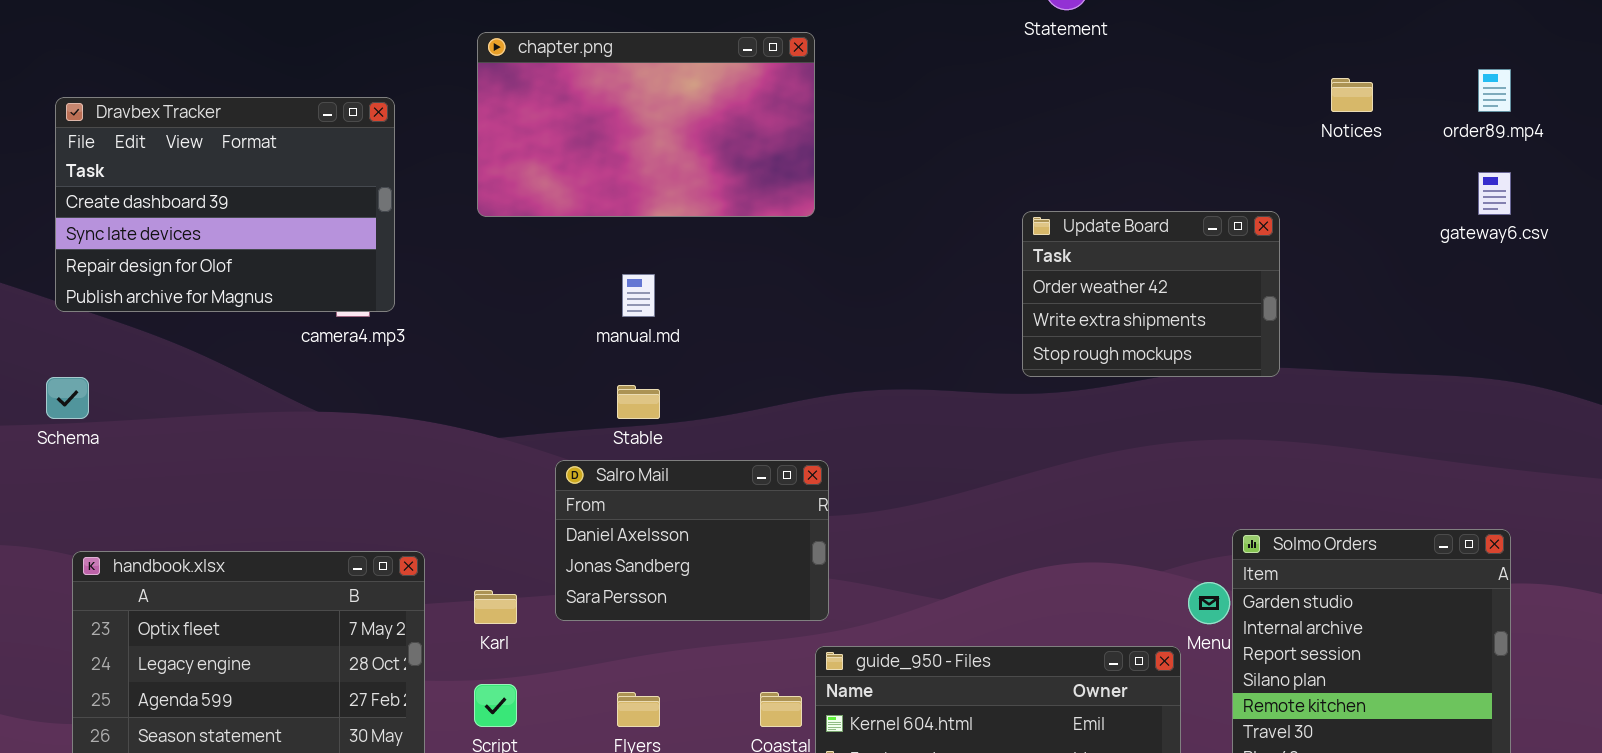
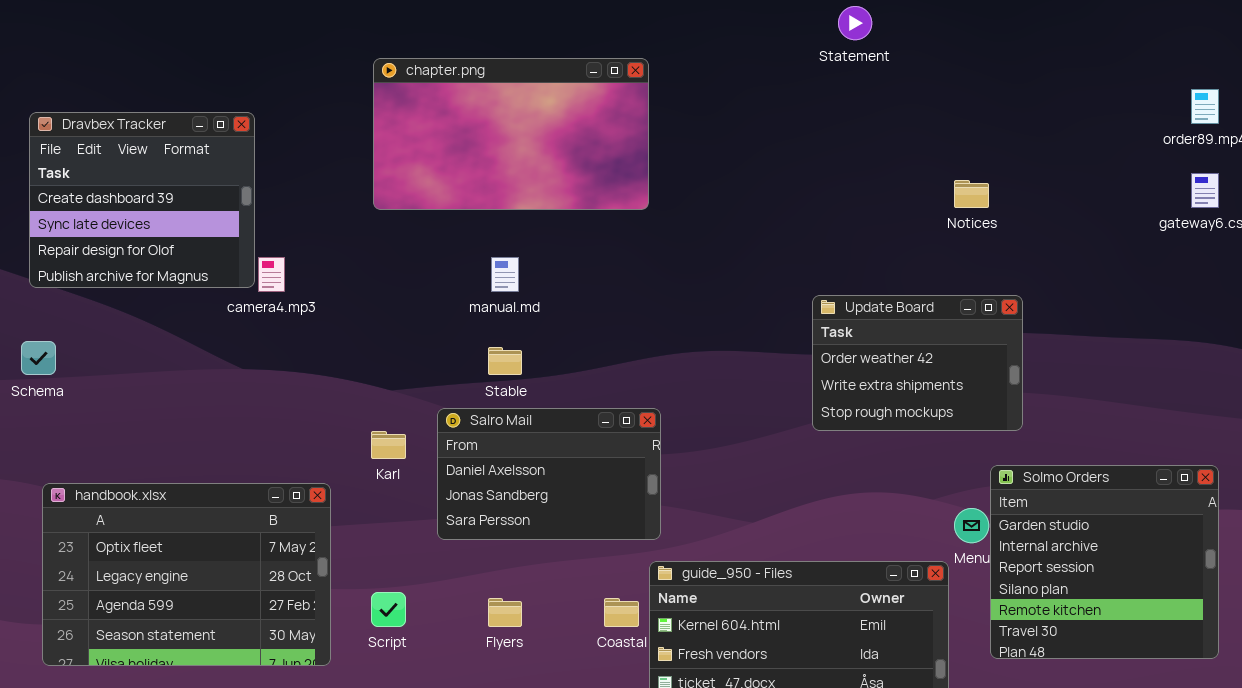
Notices: [1331,78,1373,112] -> [954,180,989,208], moved
Dravbex Tracker: [55,97,395,312] -> [29,112,255,288], resized
Update Board: [1022,211,1280,377] -> [812,295,1023,431], moved
Karl: [474,590,517,624] -> [371,431,406,459], moved

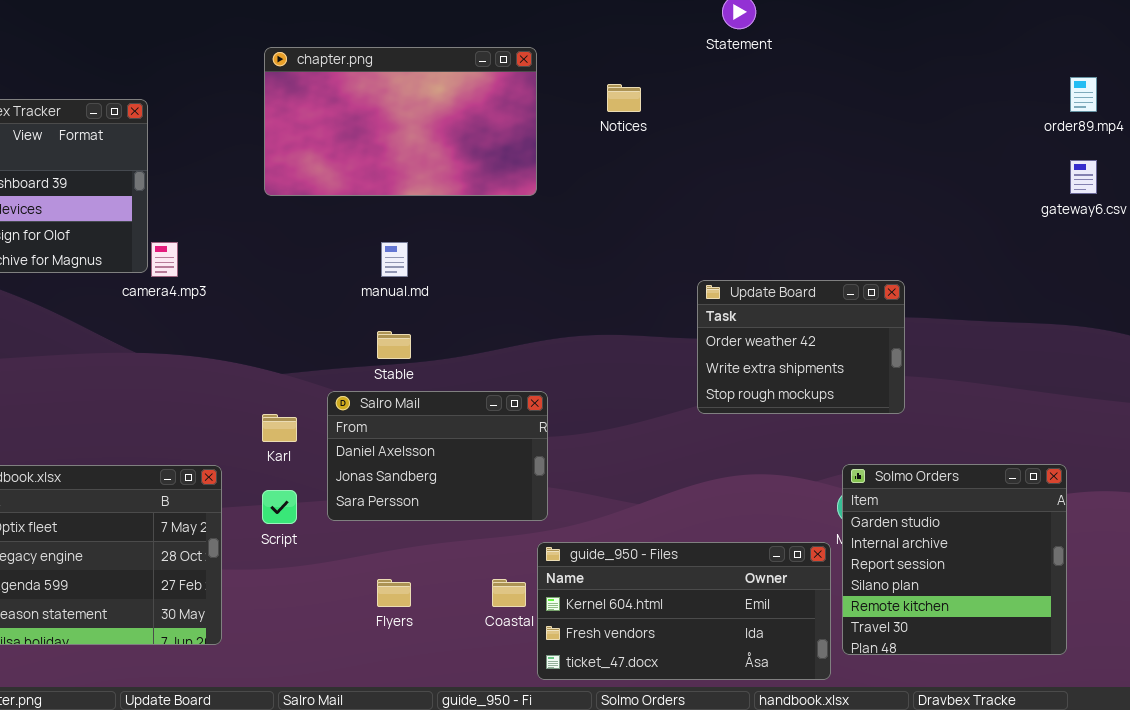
Notices: [954,180,989,208] -> [607,84,641,112], moved
Solmo Orders: [990,465,1219,659] -> [842,464,1067,655], moved
Script: [371,592,406,627] -> [262,490,297,524], moved

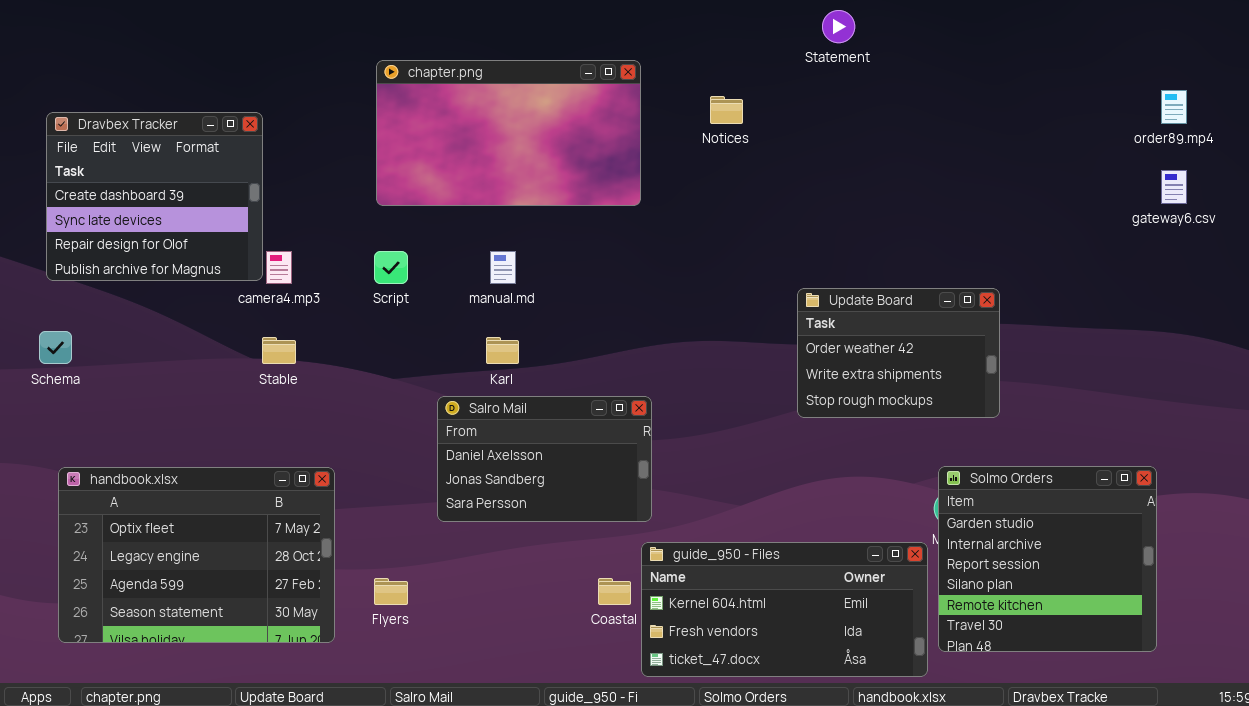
Stable: [377,331,411,359] -> [262,337,296,364], moved
Karl: [262,414,297,442] -> [486,337,519,364], moved
Script: [262,490,297,524] -> [374,251,408,284], moved
Flyers: [377,579,411,607] -> [374,578,408,605], moved

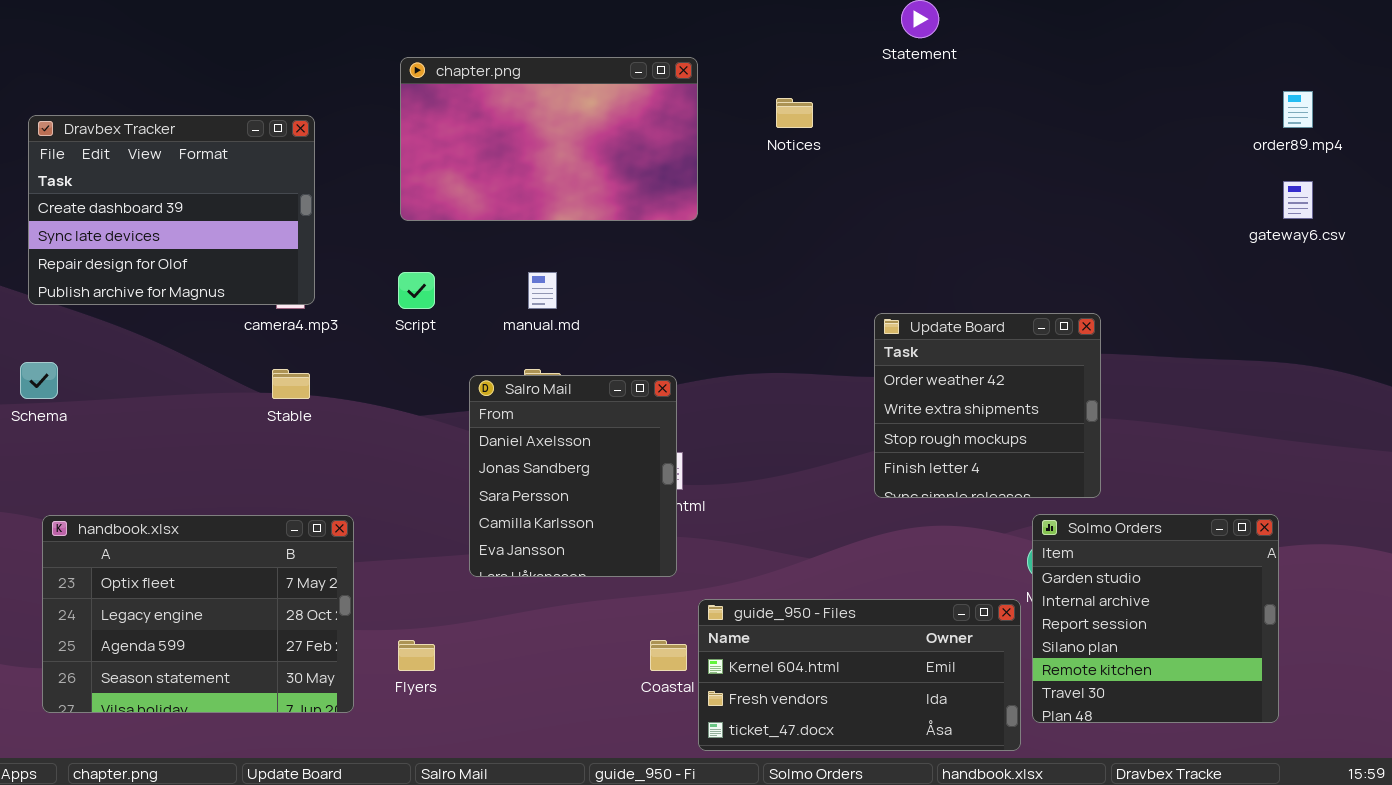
Dravbex Tracker: [46,112,263,281] -> [28,115,315,305], resized
Update Board: [797,288,1000,418] -> [874,313,1101,498], resized
Salro Mail: [437,396,652,522] -> [469,375,677,577], resized

